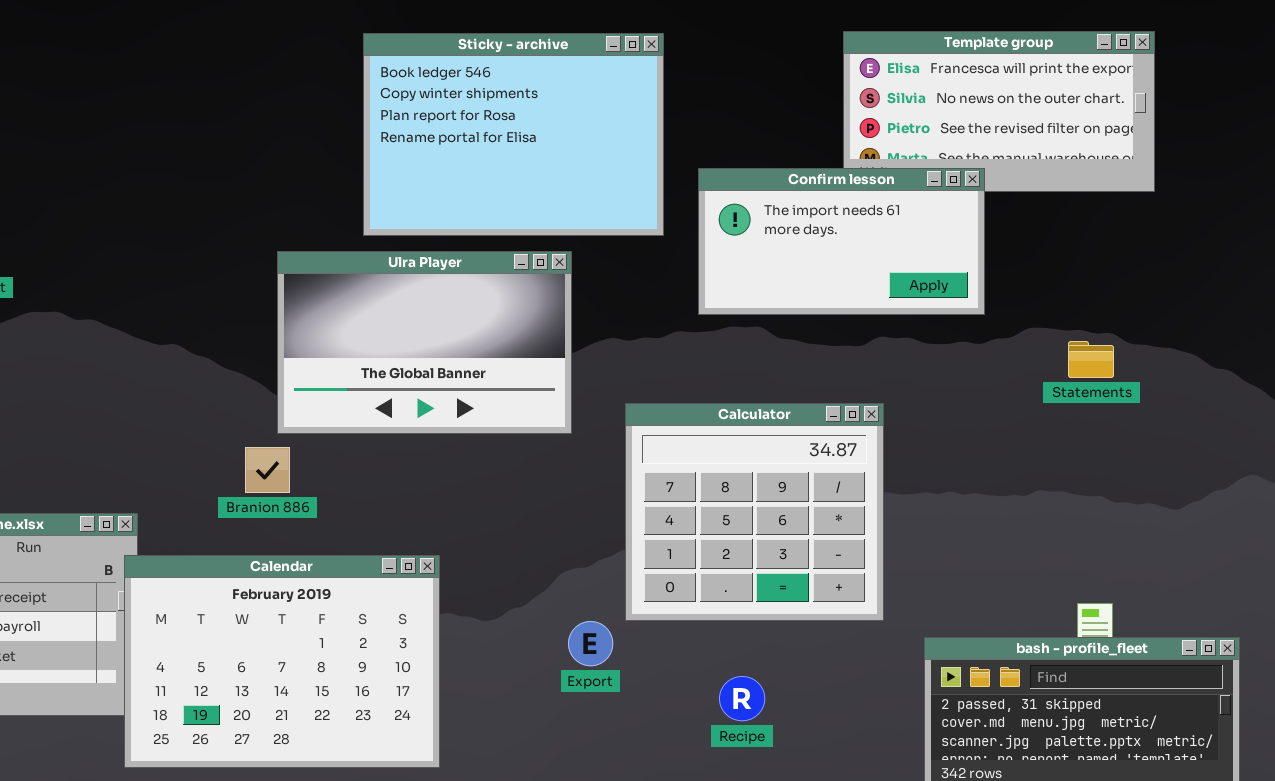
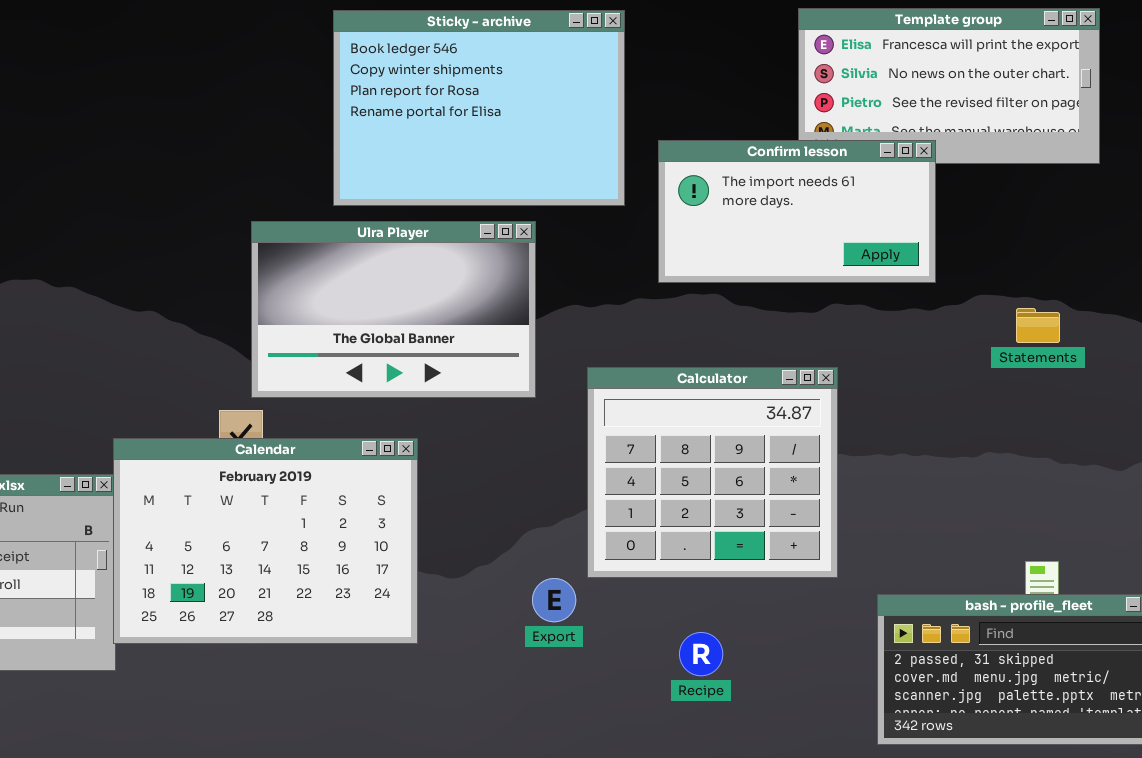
Calendar: [124,555,440,768] -> [113,438,418,644], moved

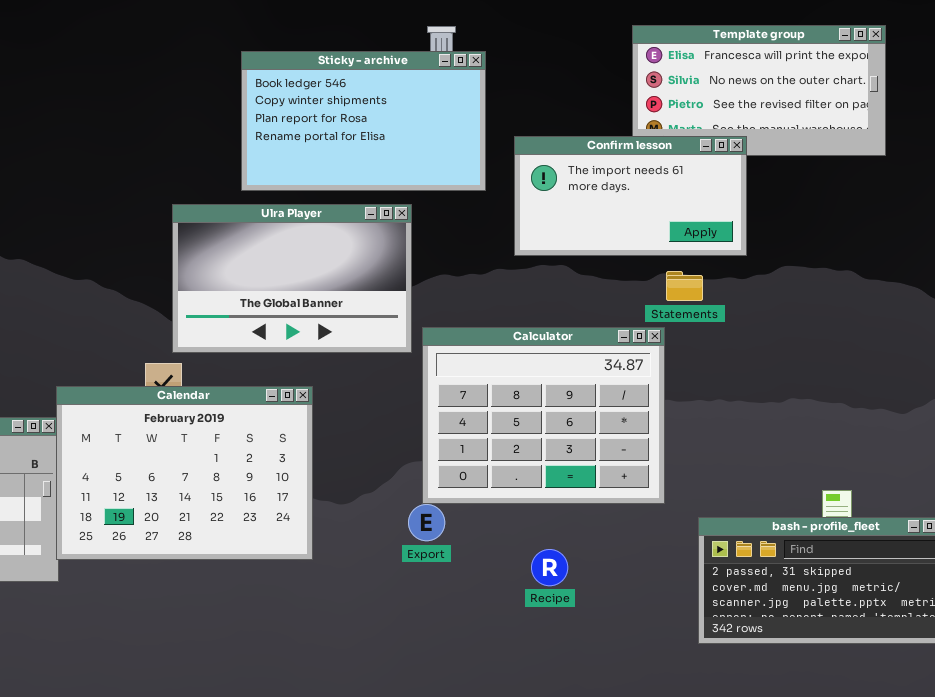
Sticky - archive: [333,10,625,206] -> [241,51,486,191], resized
Statements: [1016,308,1060,343] -> [666,271,703,301], moved
Calculator: [587,367,838,578] -> [422,327,665,504], resized

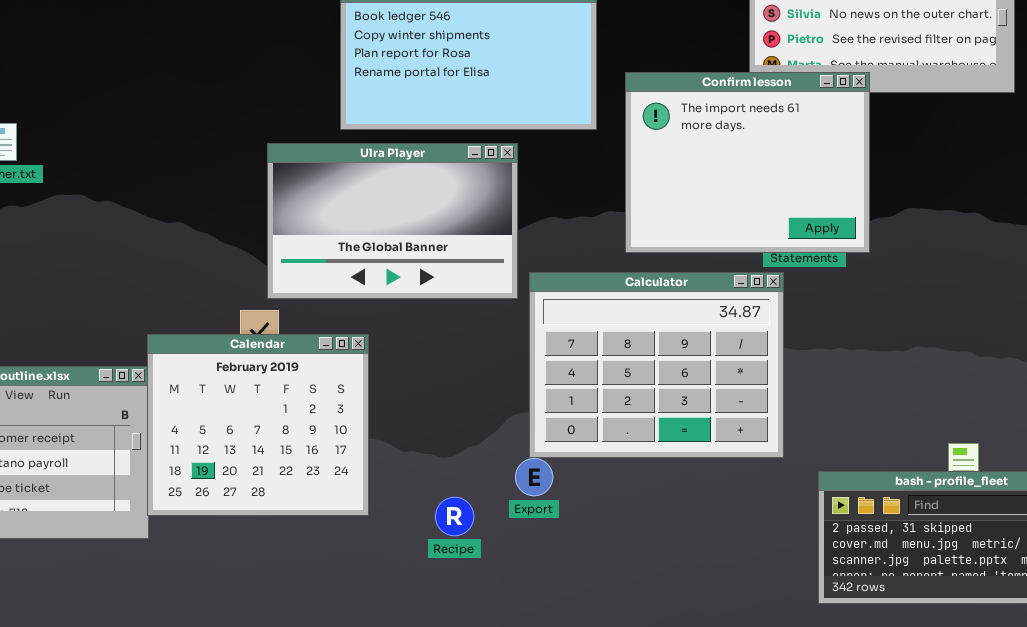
Confirm lesson: [514,136,747,256] -> [625,72,870,253], resized
Calendar: [56,386,313,560] -> [147,334,369,516], resized
Recipe: [531,549,568,586] -> [435,497,474,536], moved

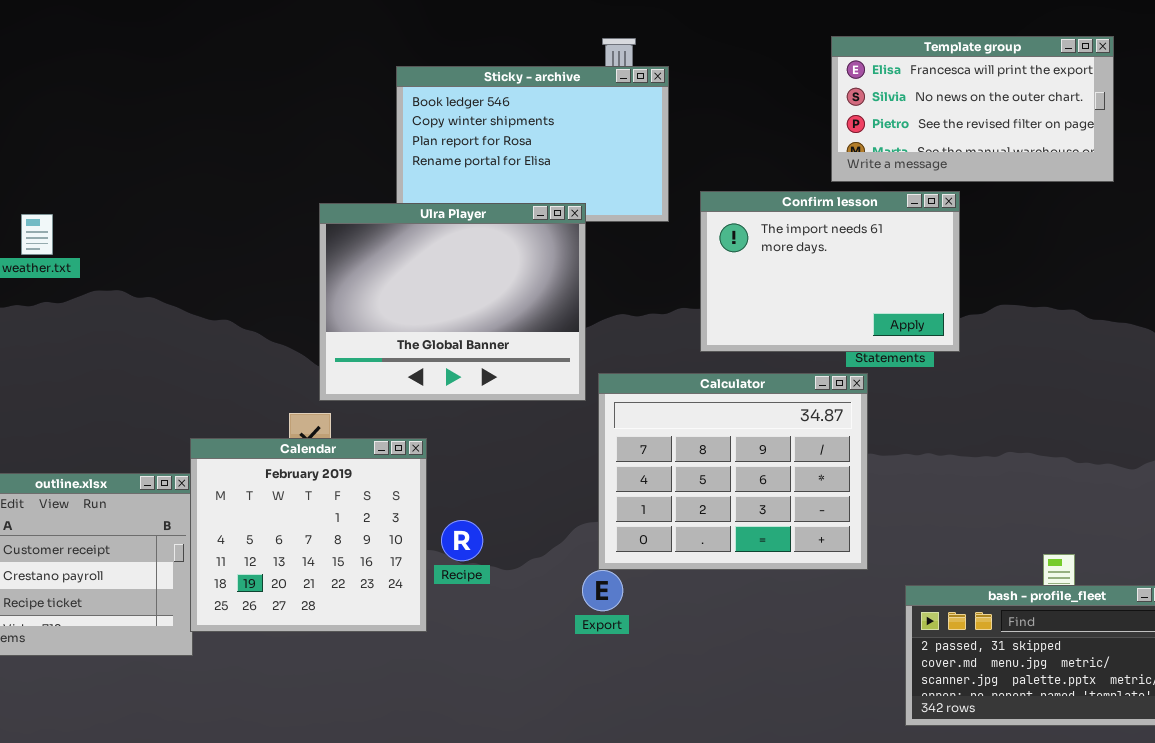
Confirm lesson: [625,72,870,253] -> [700,191,960,352], resized
Ulra Player: [267,143,518,299] -> [319,203,586,401], resized
Recipe: [435,497,474,536] -> [441,520,483,561], moved

